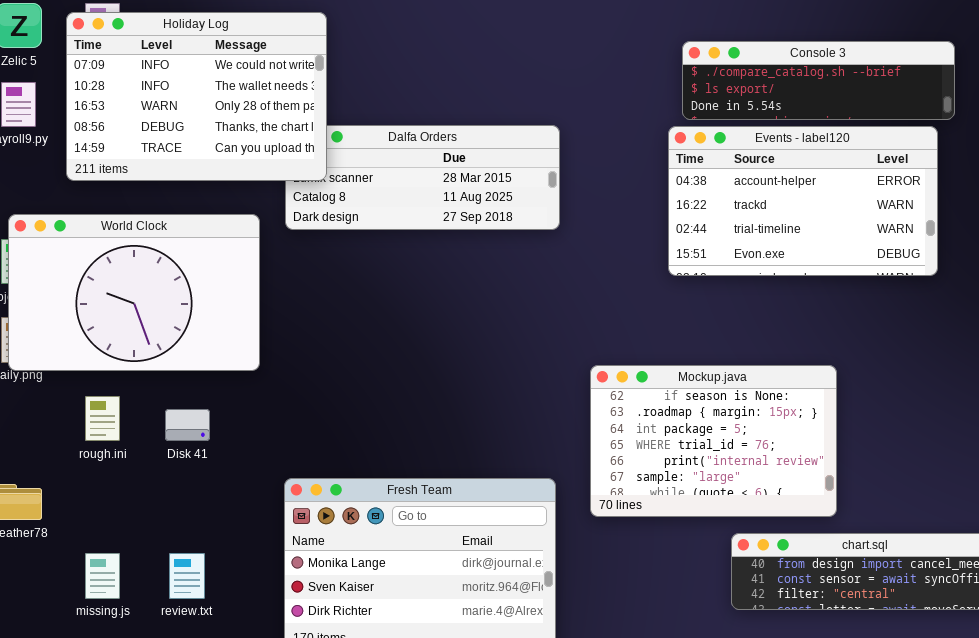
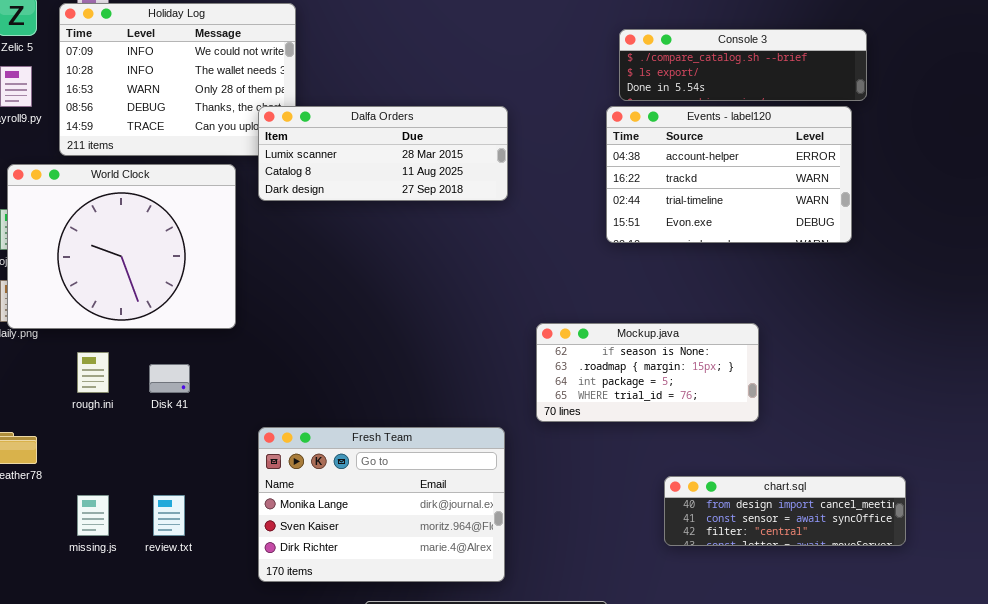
Dalfa Orders: [285,125,560,230] -> [258,106,508,201], raised
World Clock: [8,214,260,371] -> [7,164,236,329], resized
Mockup.java: [590,365,837,517] -> [536,323,759,422], resized

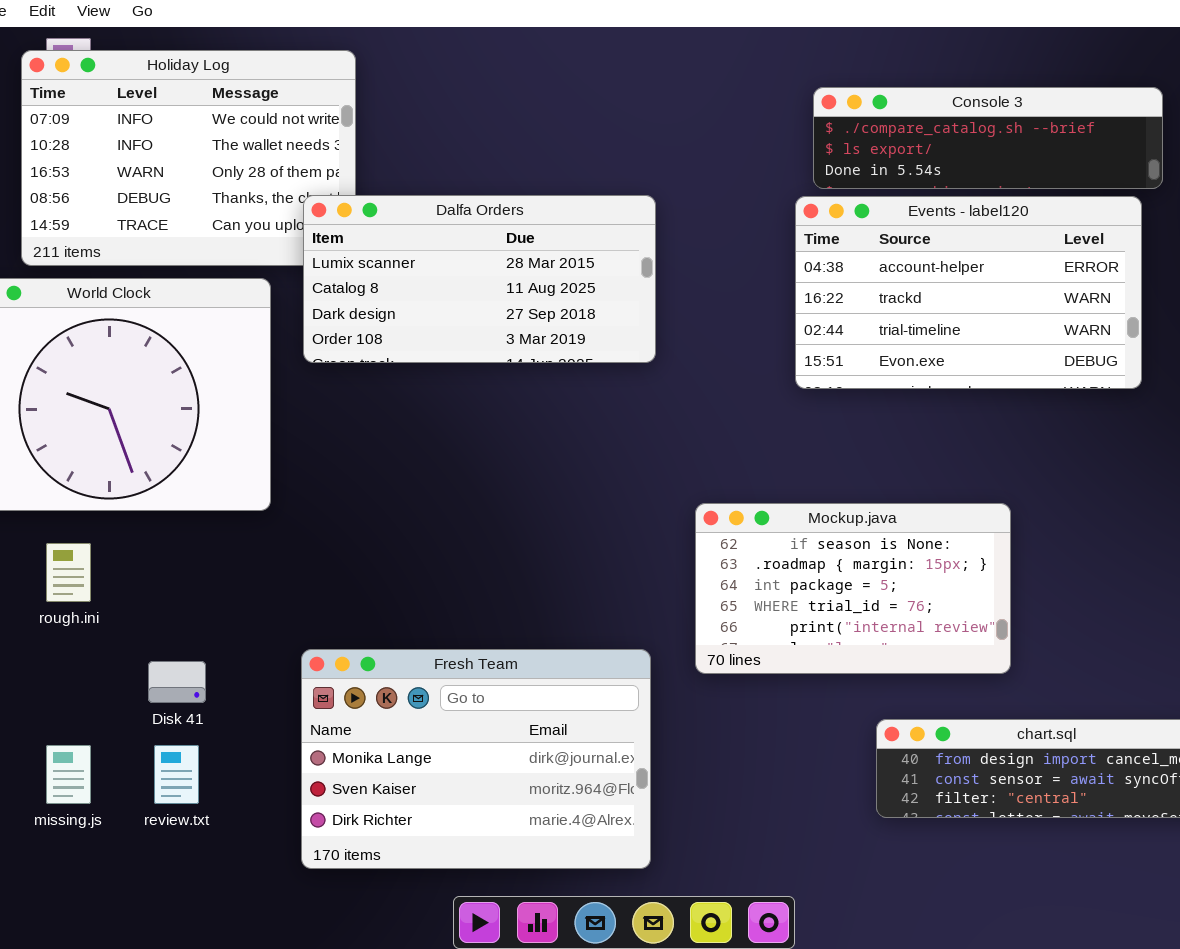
Dalfa Orders: [258,106,508,201] -> [303,195,656,363], resized
Mockup.java: [536,323,759,422] -> [695,503,1011,674], resized
Disk 41: [149,364,190,393] -> [148,661,206,703], moved

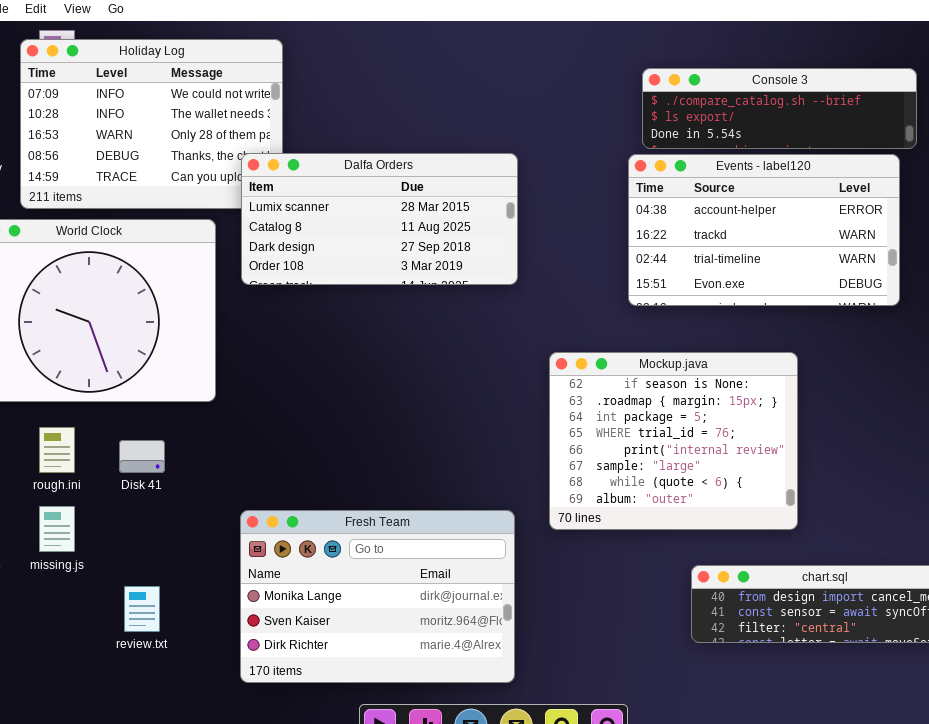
Mockup.java: [695,503,1011,674] -> [549,352,798,530], resized
Disk 41: [148,661,206,703] -> [119,440,165,473], moved
missing.js: [46,745,91,804] -> [39,506,75,552], moved

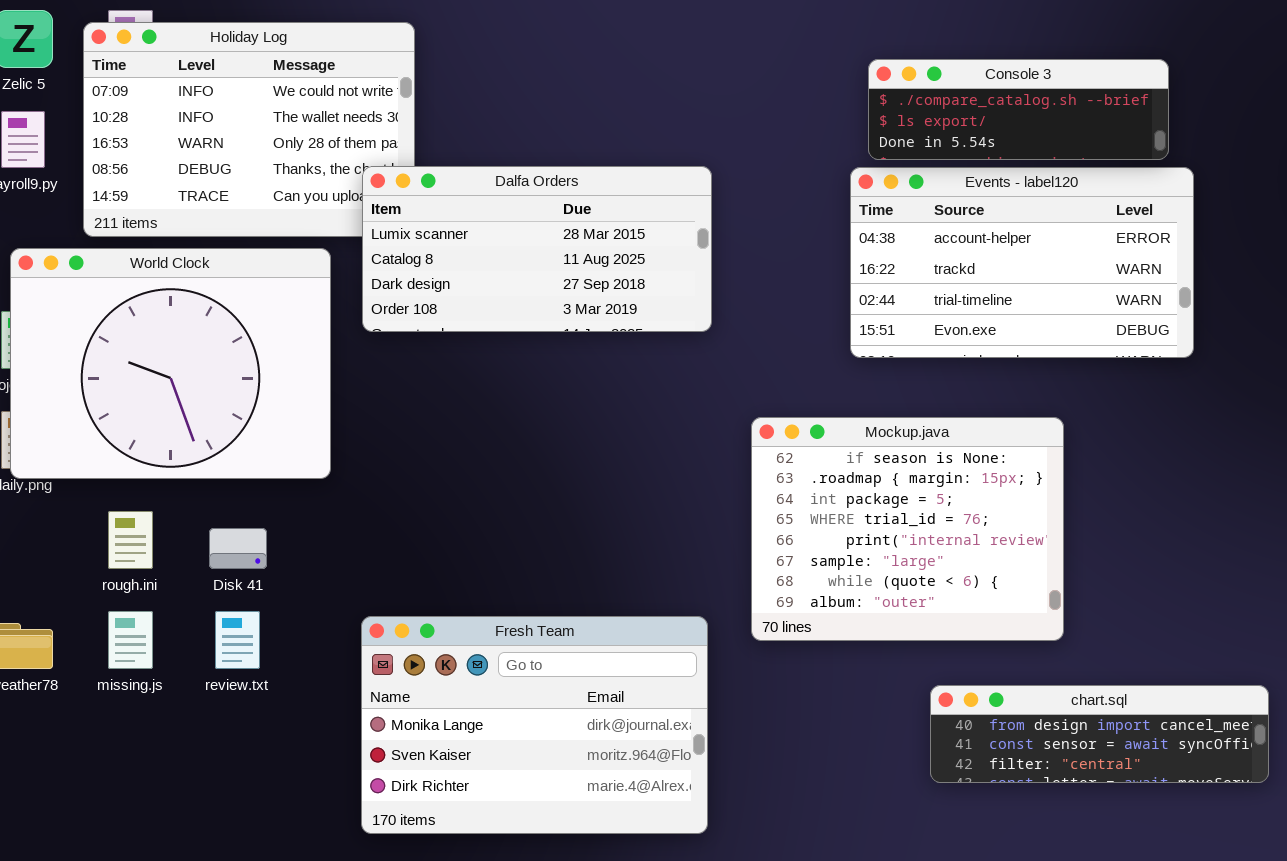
Console 3: [642,68,917,149] -> [868,59,1169,160], resized
review.txt: [124,586,160,632] -> [215,611,260,669], moved

